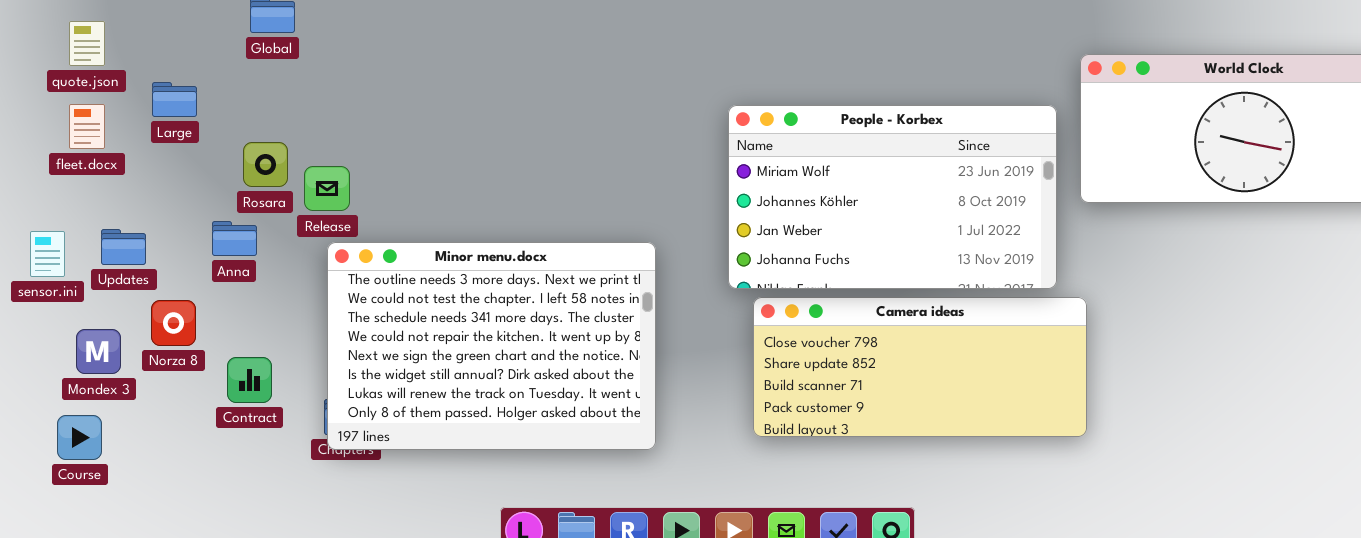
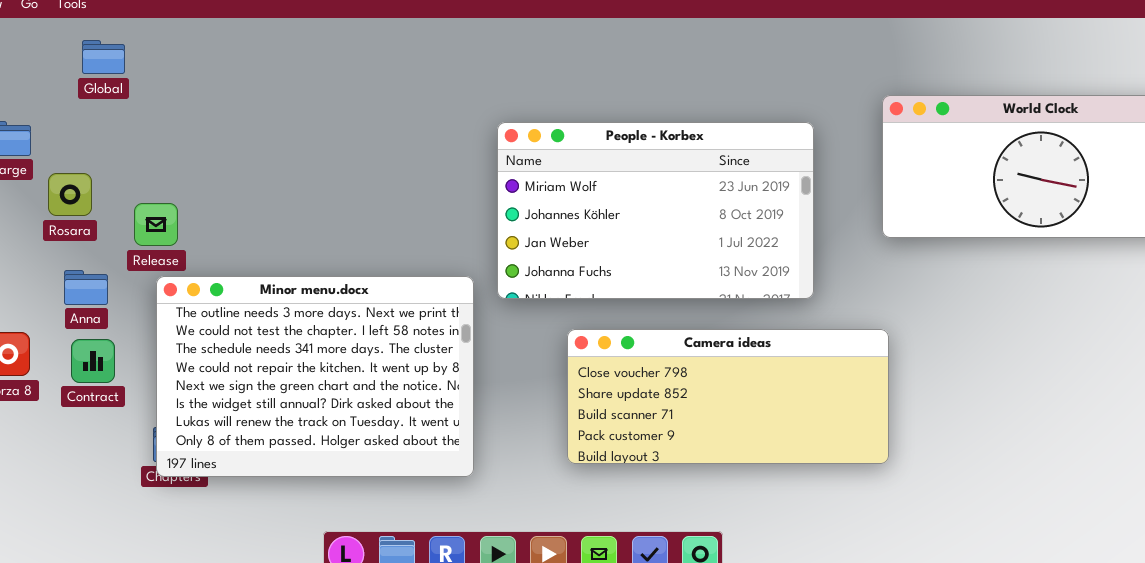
People - Korbex: [728,105,1057,289] -> [497,122,814,299], moved
Rosara: [243,142,288,187] -> [48,173,92,216], moved
Anna: [212,221,257,256] -> [64,270,108,305], moved
Contract: [227,357,272,403] -> [71,339,115,383], moved

